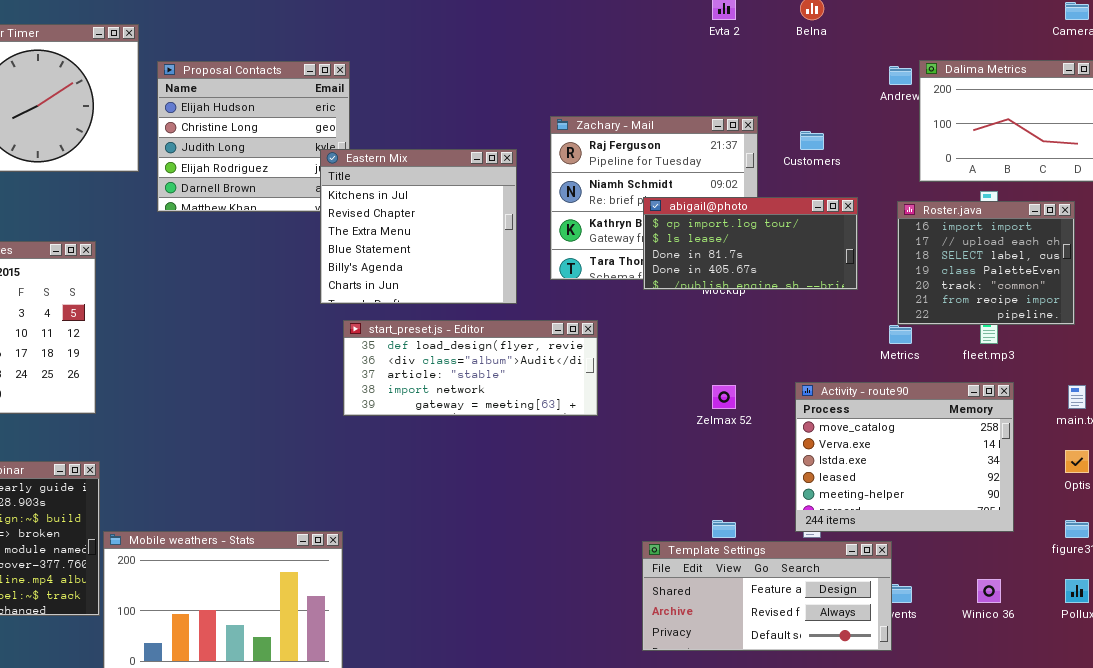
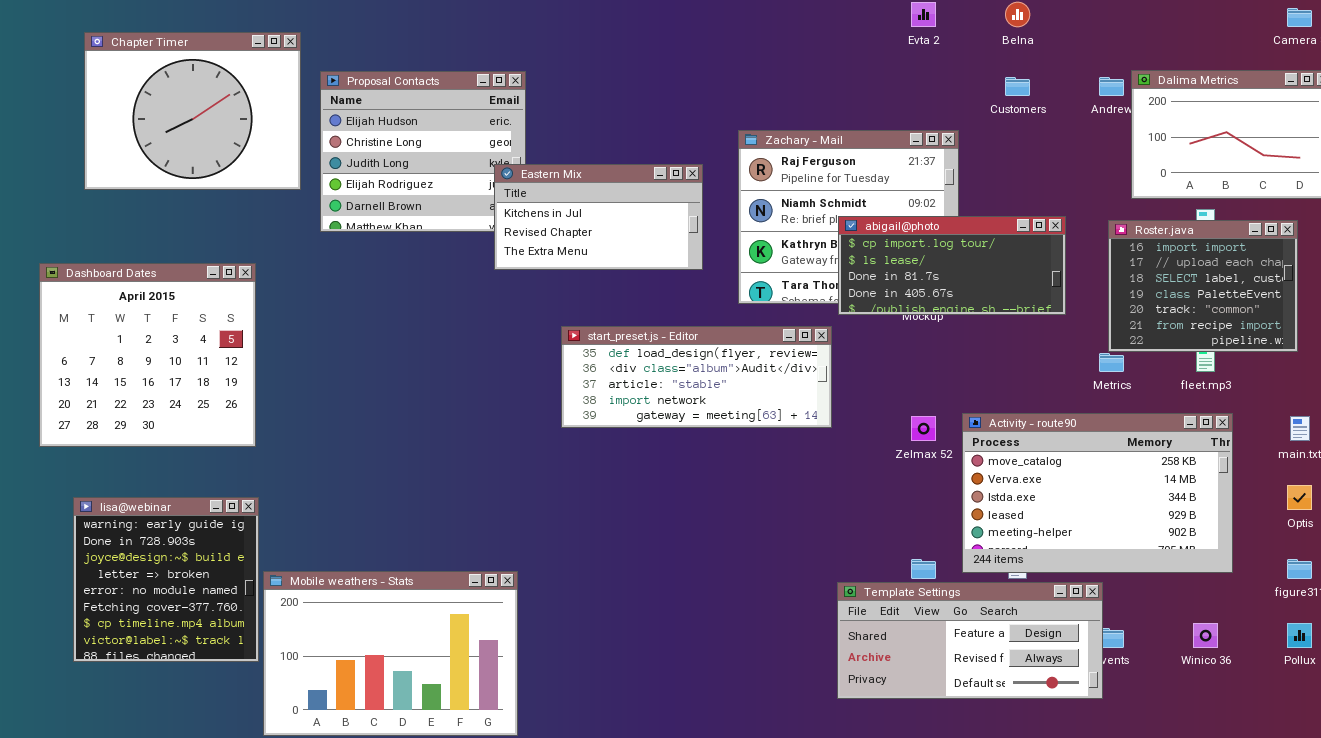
Customers: [800,131,824,150] -> [1005,77,1030,96], moved
Eastern Mix: [320,149,517,304] -> [494,164,703,270], resized
start_preset.js - Editor: [343,320,598,416] -> [561,326,832,428], moved
Activity - route90: [795,382,1014,532] -> [962,413,1233,573], resized

